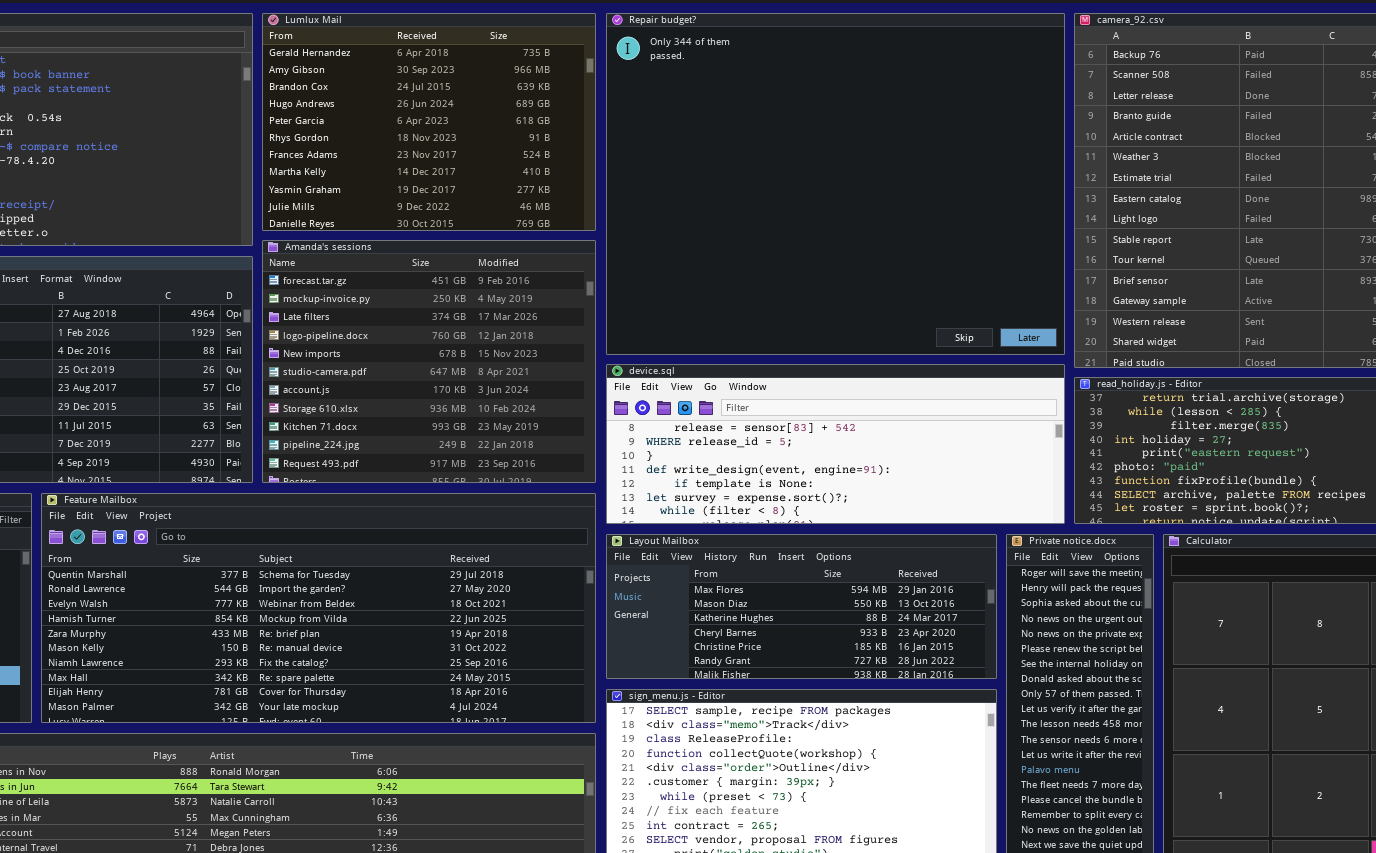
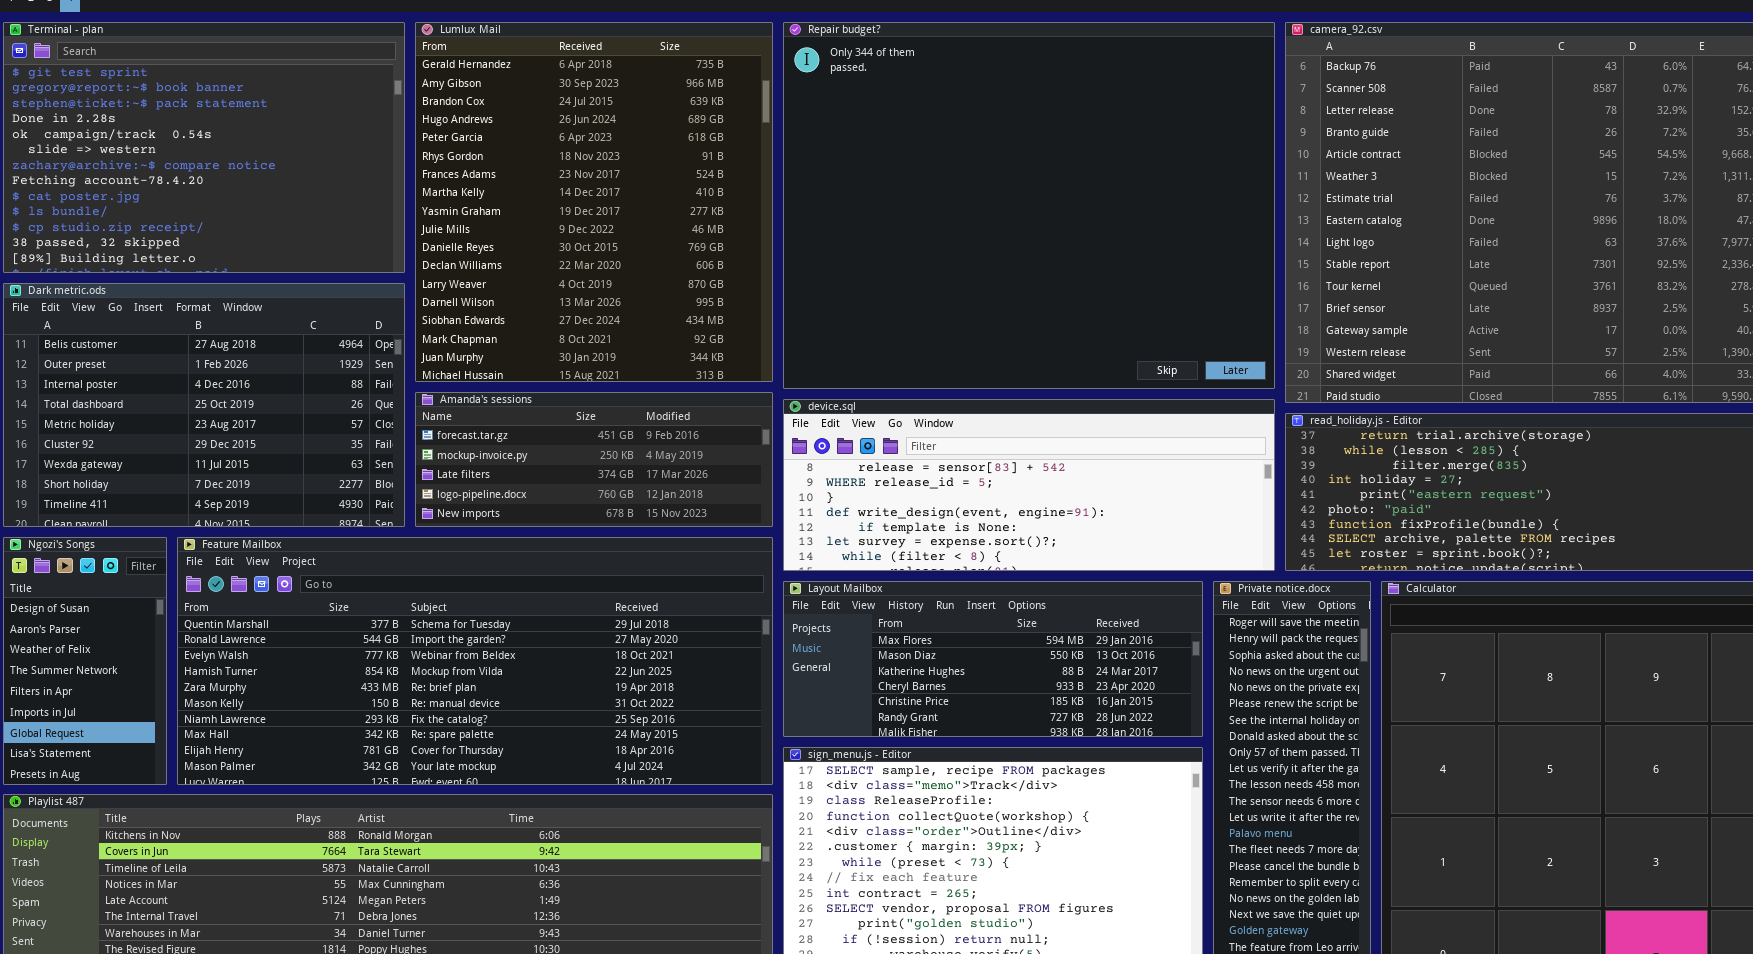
Lumlux Mail: [262,13,596,231] -> [415,22,773,382], resized
Amanda's sessions: [262,240,596,483] -> [415,392,773,527], resized

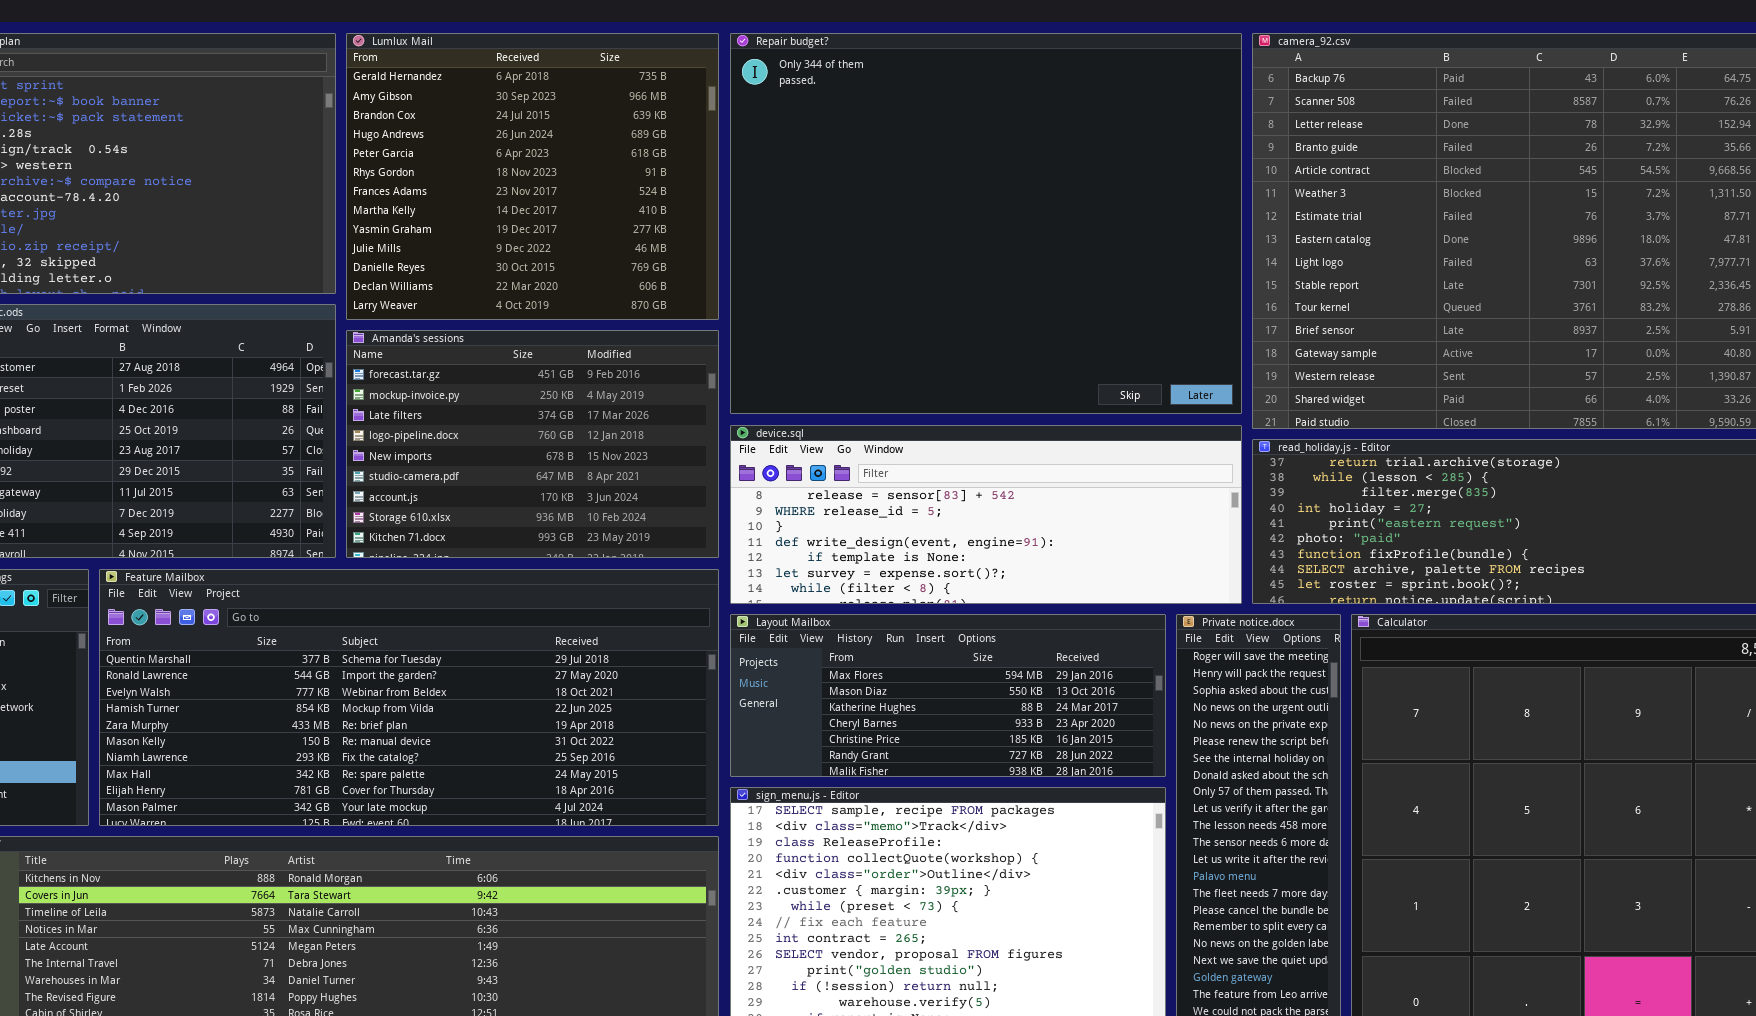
Lumlux Mail: [415,22,773,382] -> [346,33,719,320], resized
Amanda's sessions: [415,392,773,527] -> [346,330,719,558], resized

